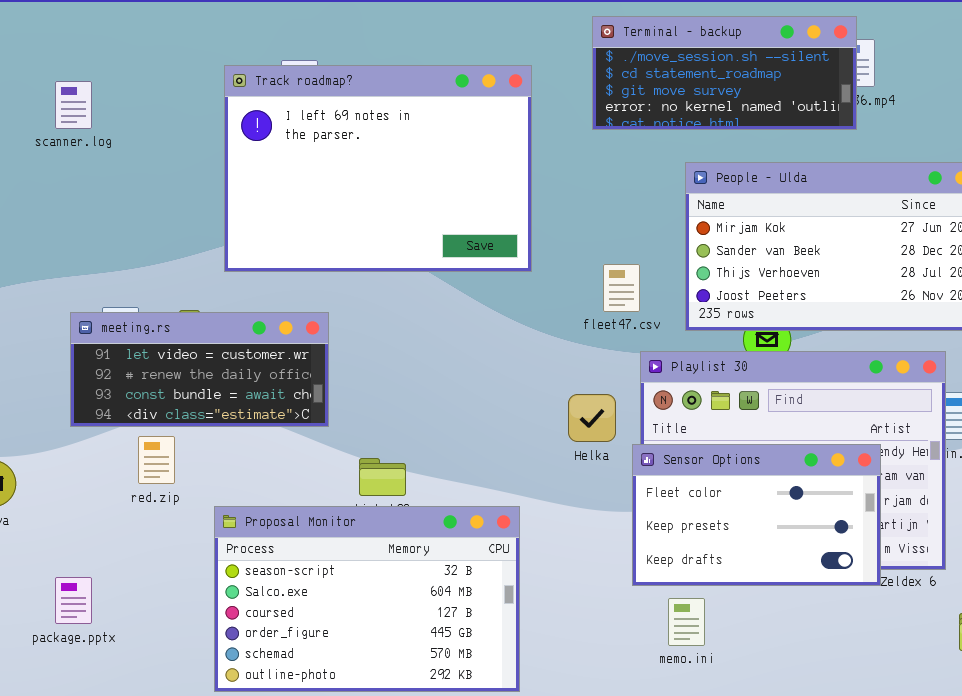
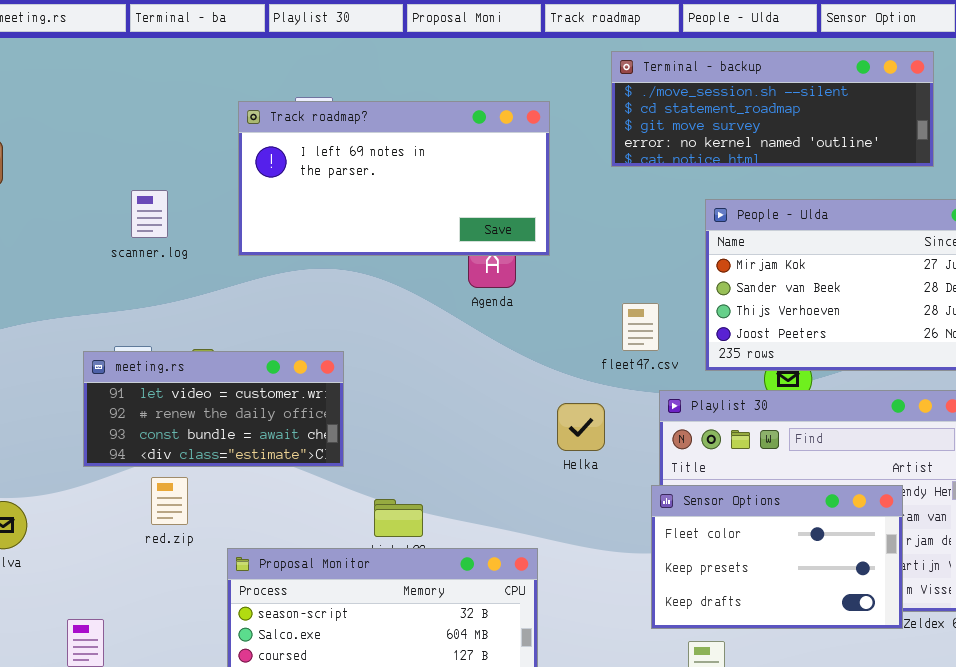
Terminal - backup: [592,16,857,130] -> [611,51,934,167], resized
Track roadmap?: [224,65,532,272] -> [238,101,550,256], resized
scanner.log: [55,81,92,129] -> [131,190,168,238], moved
Helka: [568,394,616,442] -> [557,403,605,451], moved

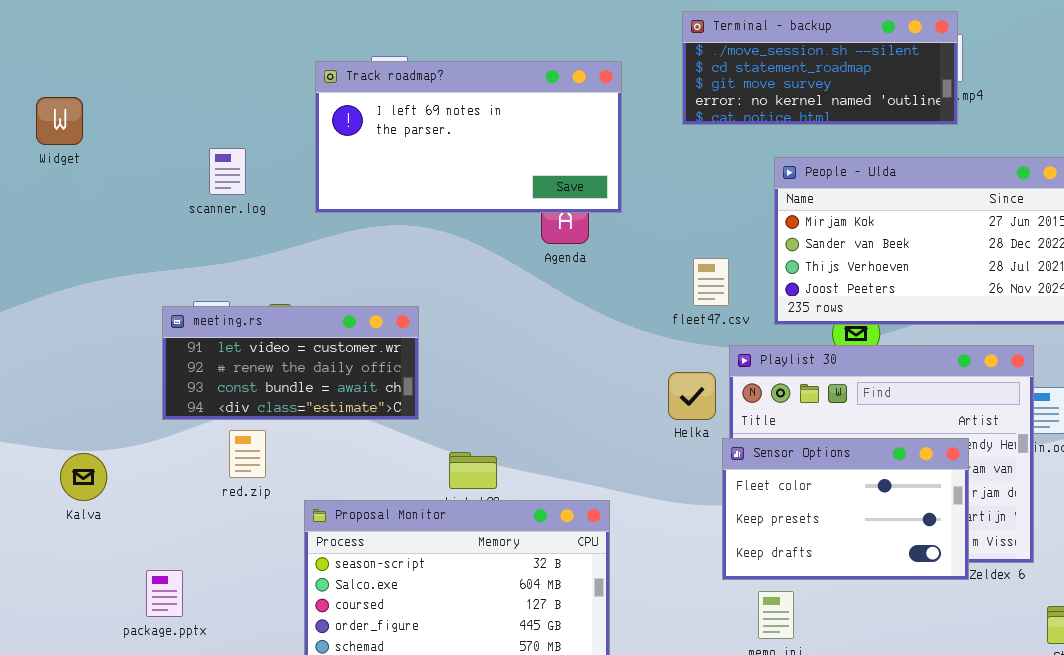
Terminal - backup: [611,51,934,167] -> [682,11,958,125], resized
Helka: [557,403,605,451] -> [668,372,716,420], moved

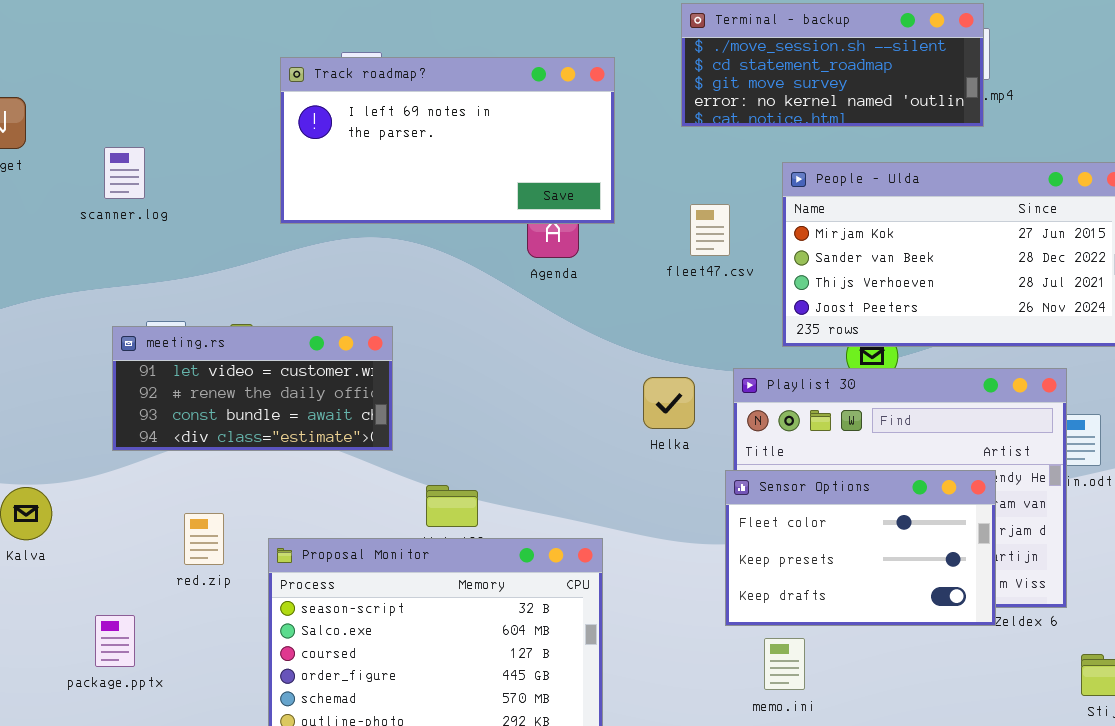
scanner.log: [209,148,246,195] -> [104,147,145,199], moved
fleet47.csv: [693,258,729,306] -> [690,204,730,256], moved
Helka: [668,372,716,420] -> [643,377,695,429], moved
red.zip: [229,430,266,478] -> [184,513,224,565], moved

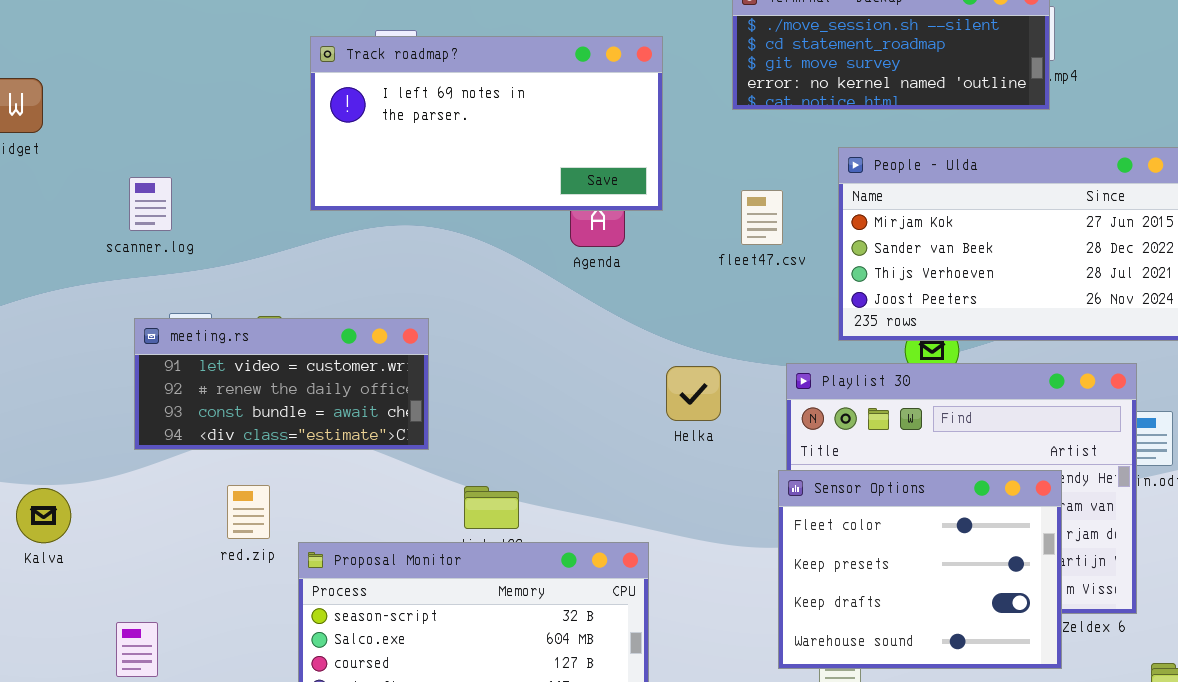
scanner.log: [104,147,145,199] -> [129,177,172,231], moved
Helka: [643,377,695,429] -> [666,366,721,421], moved
Sensor Options: [725,470,996,626] -> [778,470,1062,669], resized
red.zip: [184,513,224,565] -> [227,485,270,539], moved

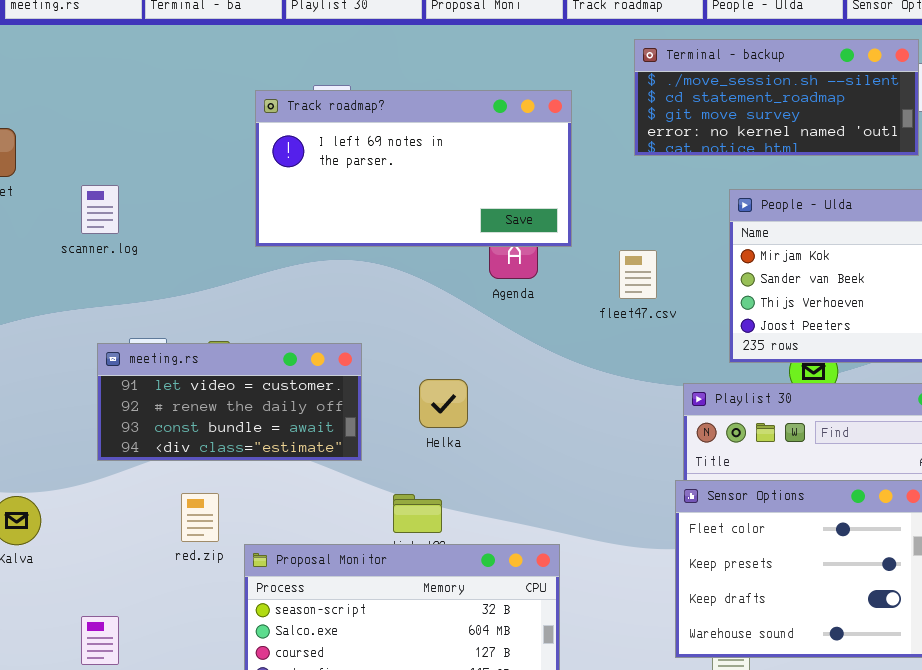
scanner.log: [129,177,172,231] -> [81,185,119,234], moved
fleet47.csv: [741,190,783,245] -> [619,250,657,299], moved
Helka: [666,366,721,421] -> [419,379,468,428], moved

